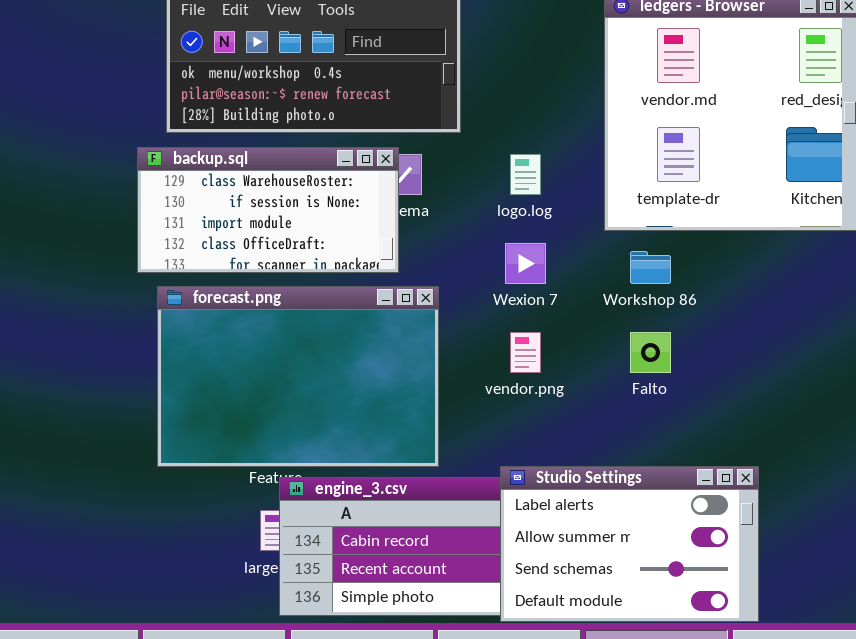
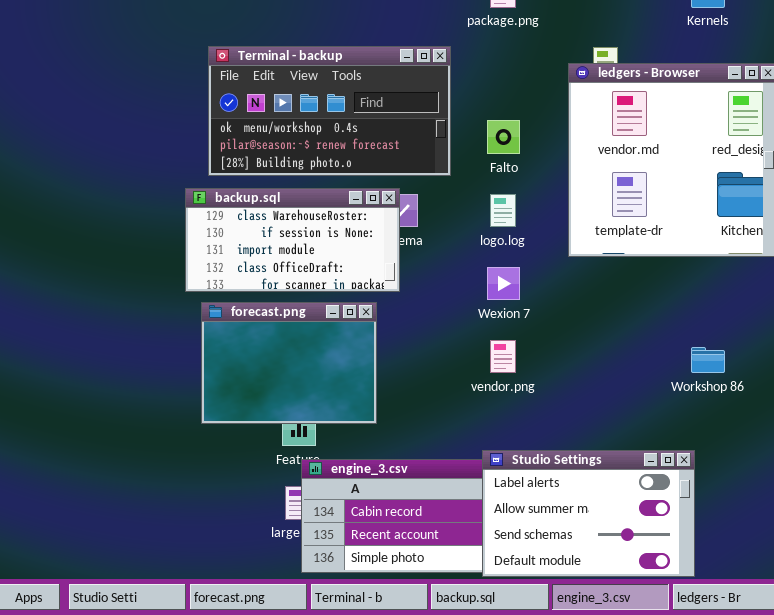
Workshop 86: [630,251,671,284] -> [691,347,725,373], moved
forecast.png: [157,286,439,467] -> [201,302,377,424], resized
Falto: [630,332,671,373] -> [487,120,520,154], moved

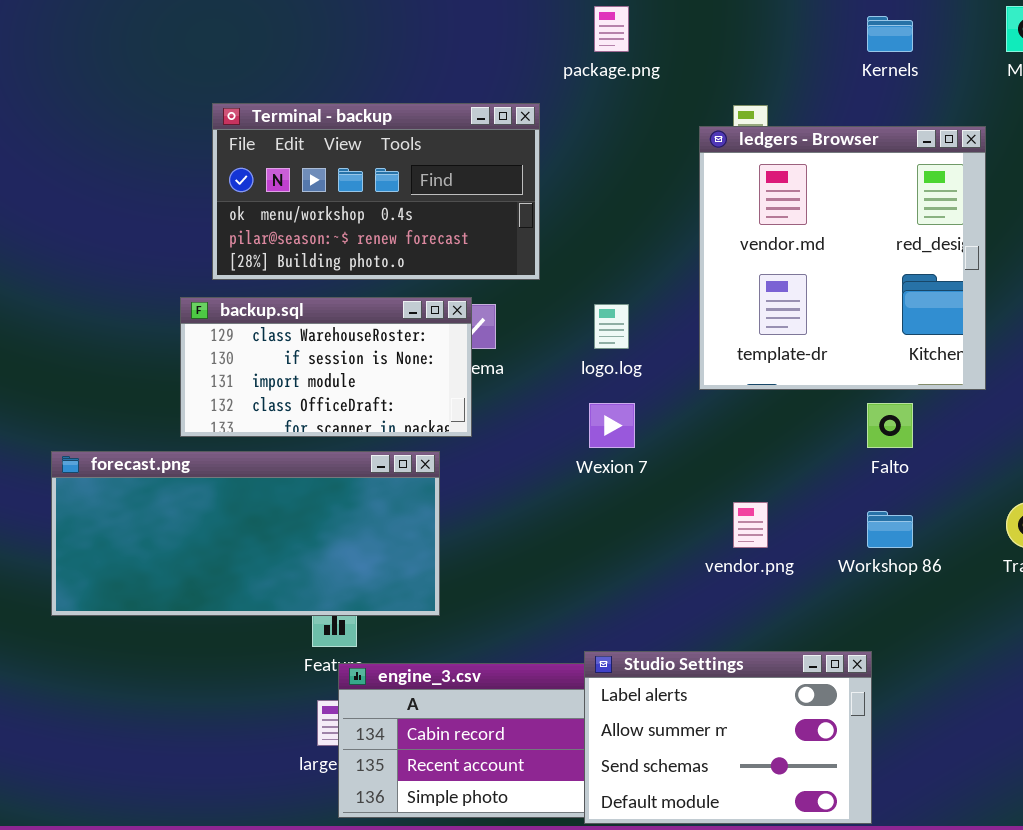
Falto: [487,120,520,154] -> [867,403,913,448], moved
forecast.png: [201,302,377,424] -> [51,451,440,616], resized
vendor.png: [490,340,516,373] -> [733,502,768,548], moved

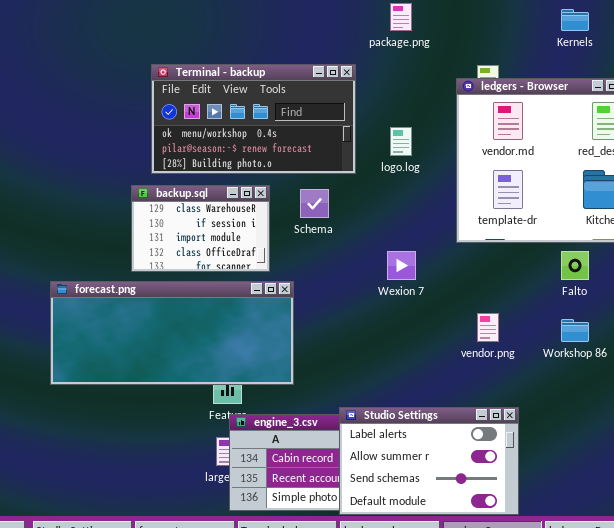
backup.sql: [180,297,472,437] -> [131,185,270,272], resized
logo.log: [594,304,629,349] -> [390,127,412,156], moved
Studio Settings: [584,651,872,824] -> [339,407,519,515], moved

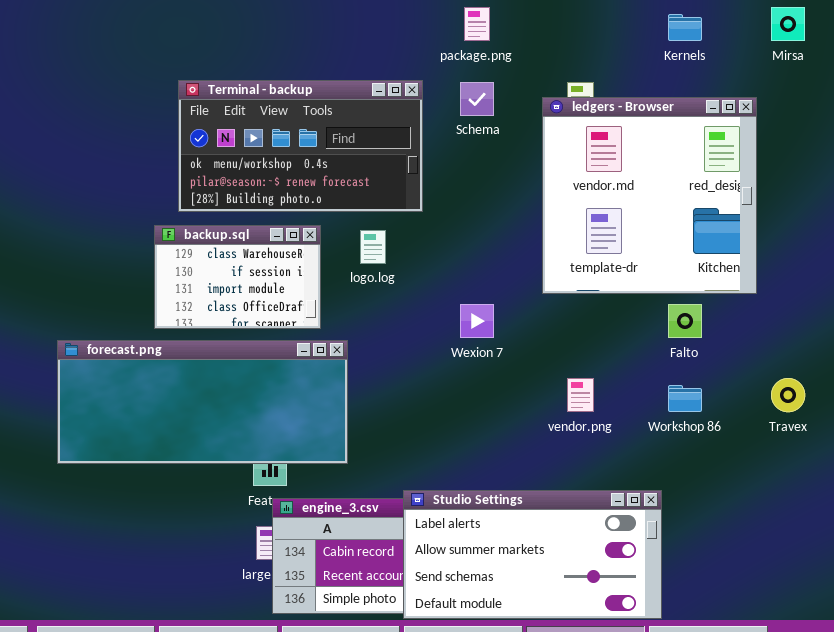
logo.log: [390,127,412,156] -> [360,230,386,264], moved
Schema: [300,189,329,218] -> [460,82,494,116], moved
Studio Settings: [339,407,519,515] -> [403,490,662,619], resized

